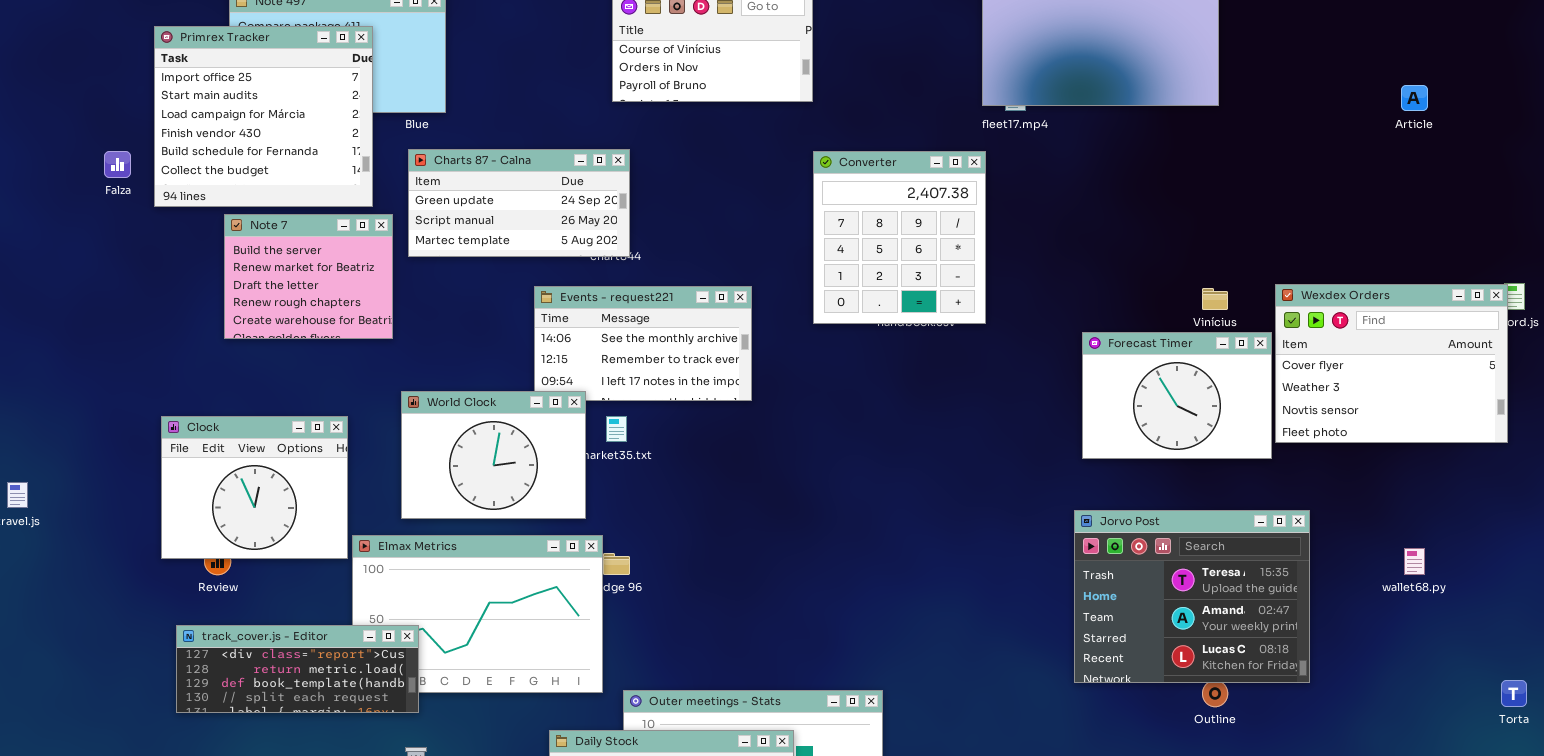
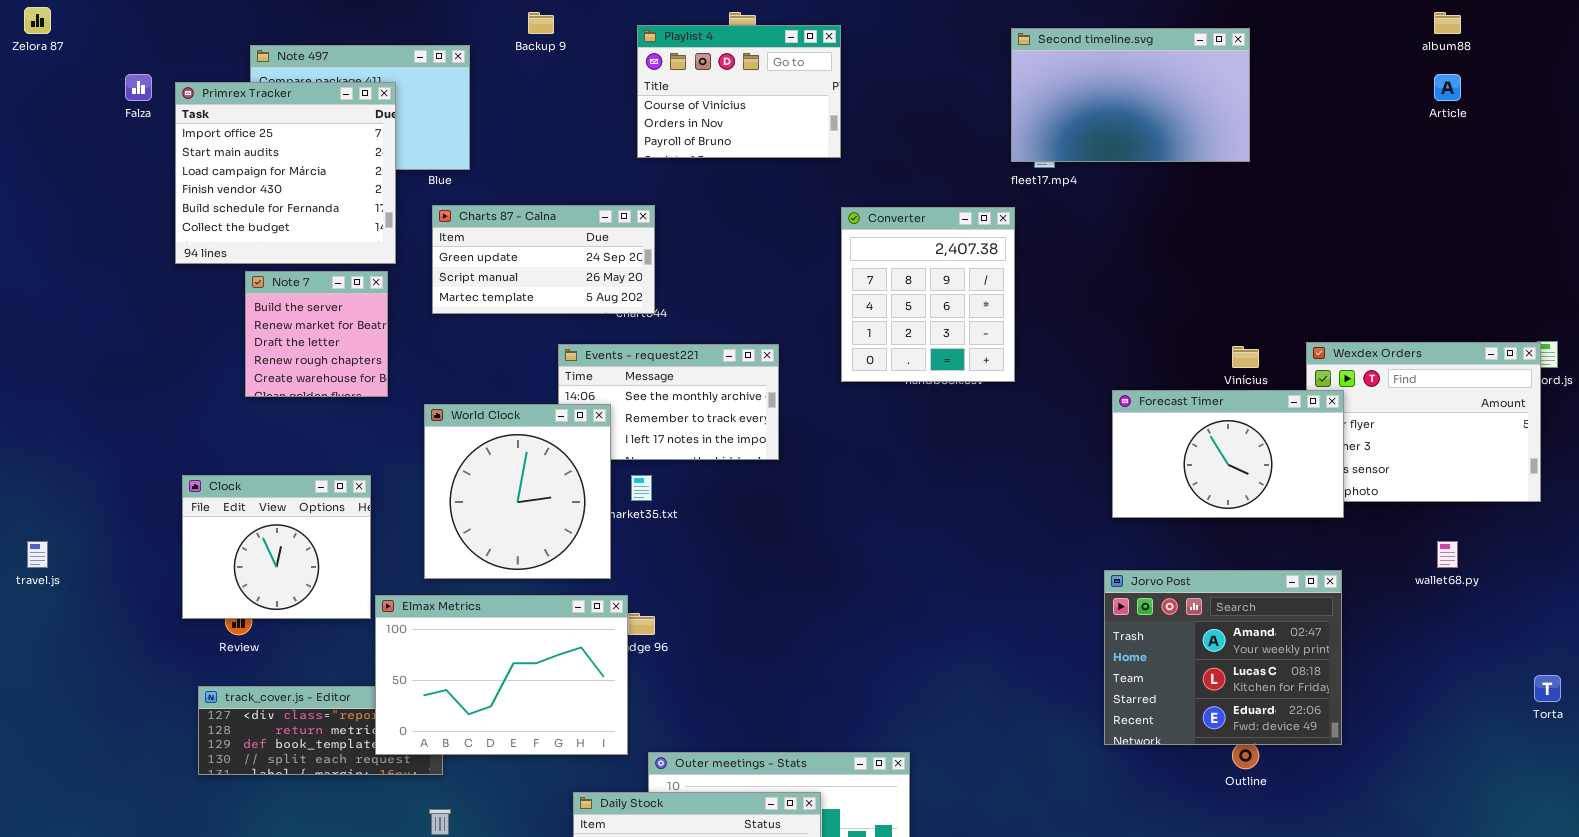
Article: [1401,85,1428,111] -> [1434,74,1461,101], moved
Falza: [104,151,131,178] -> [125,74,152,101], moved
Note 7: [224,214,393,339] -> [245,271,388,397], resized
Forecast Timer: [1082,332,1272,459] -> [1112,390,1344,518], resized
World Clock: [401,391,586,519] -> [424,404,611,579], resized
Jorvo Post: [1074,510,1310,683] -> [1104,570,1342,745], scrolled down 1 row
Elmax Metrics: [352,535,603,693] -> [375,595,628,755], raised
wallet68.py: [1404,548,1425,575] -> [1437,541,1458,568], moved
Torta: [1501,680,1527,707] -> [1534,675,1561,702], moved

